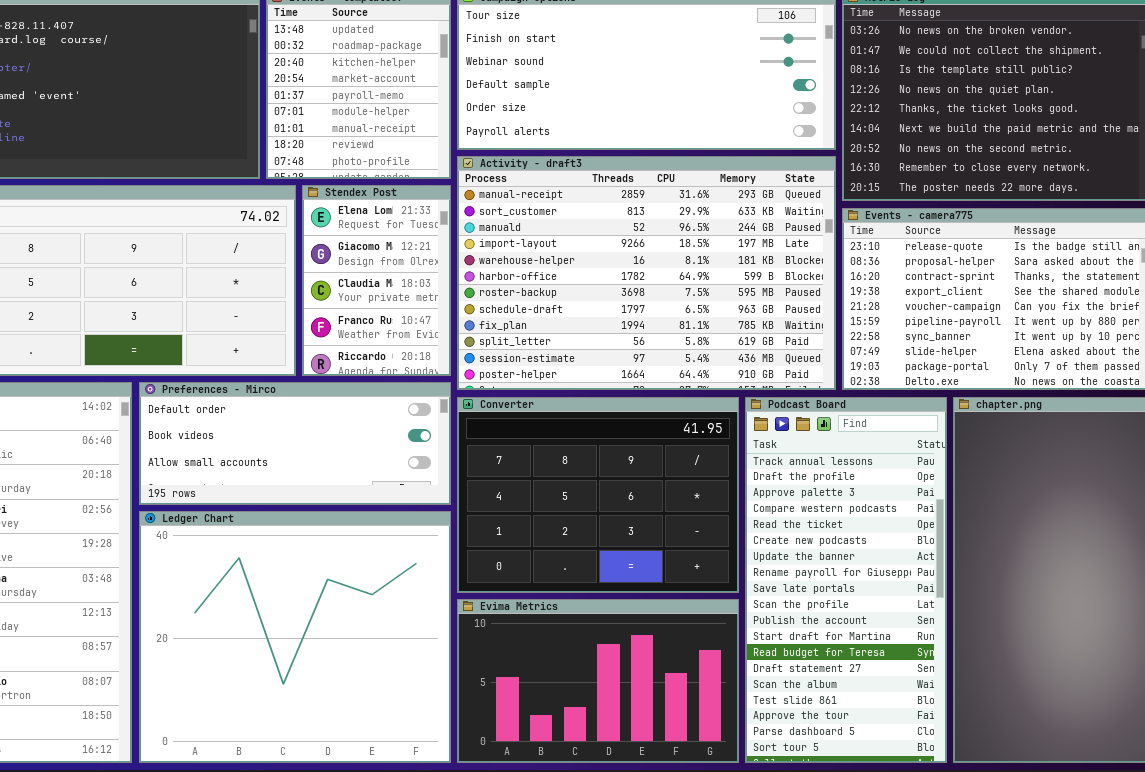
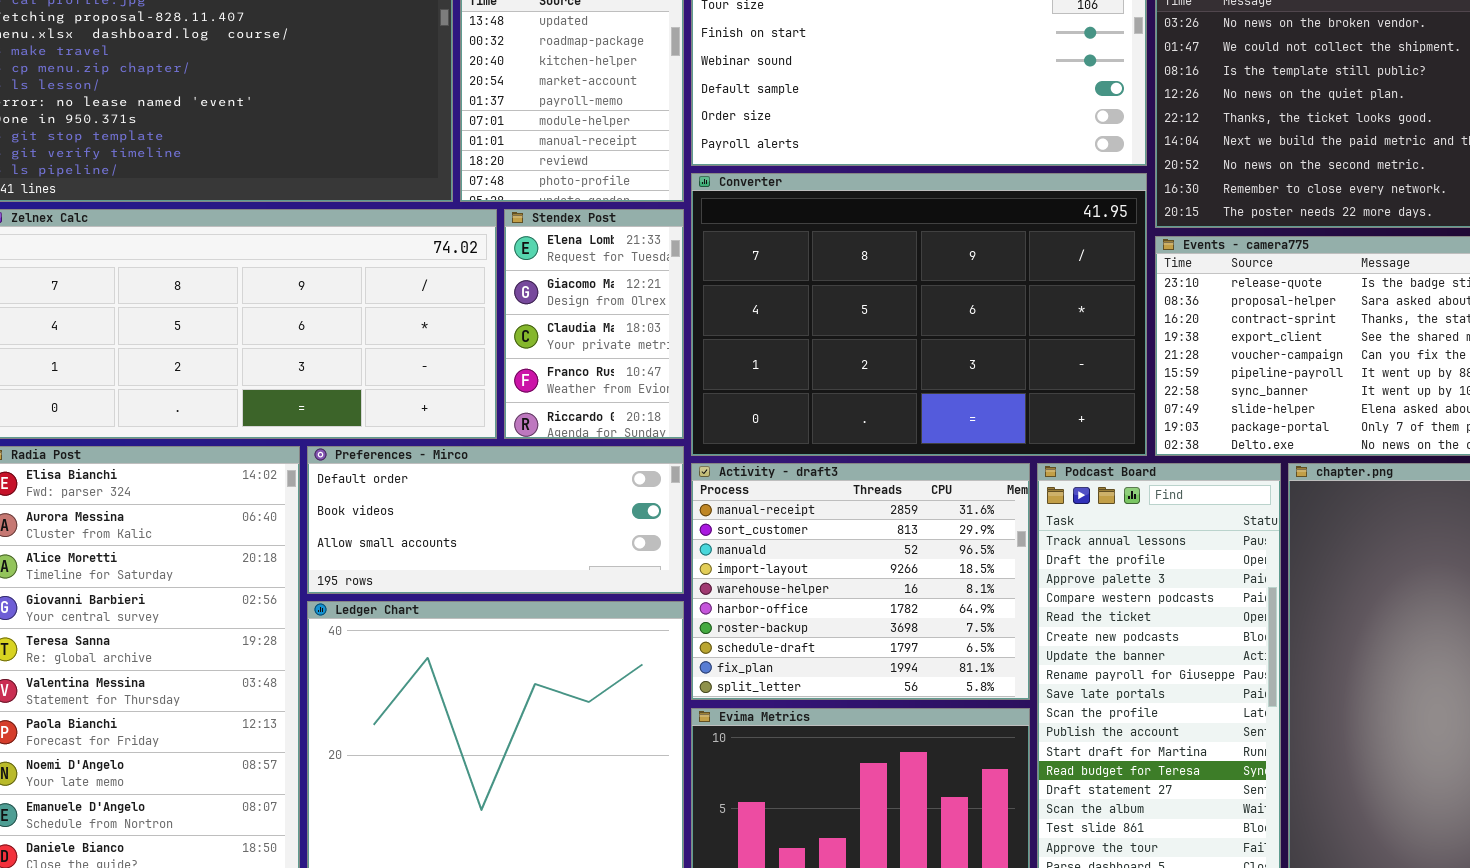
Activity - draft3: [457,156,836,390] -> [691,463,1030,700], moved, resized
Converter: [457,397,739,593] -> [691,173,1147,456], moved, resized

